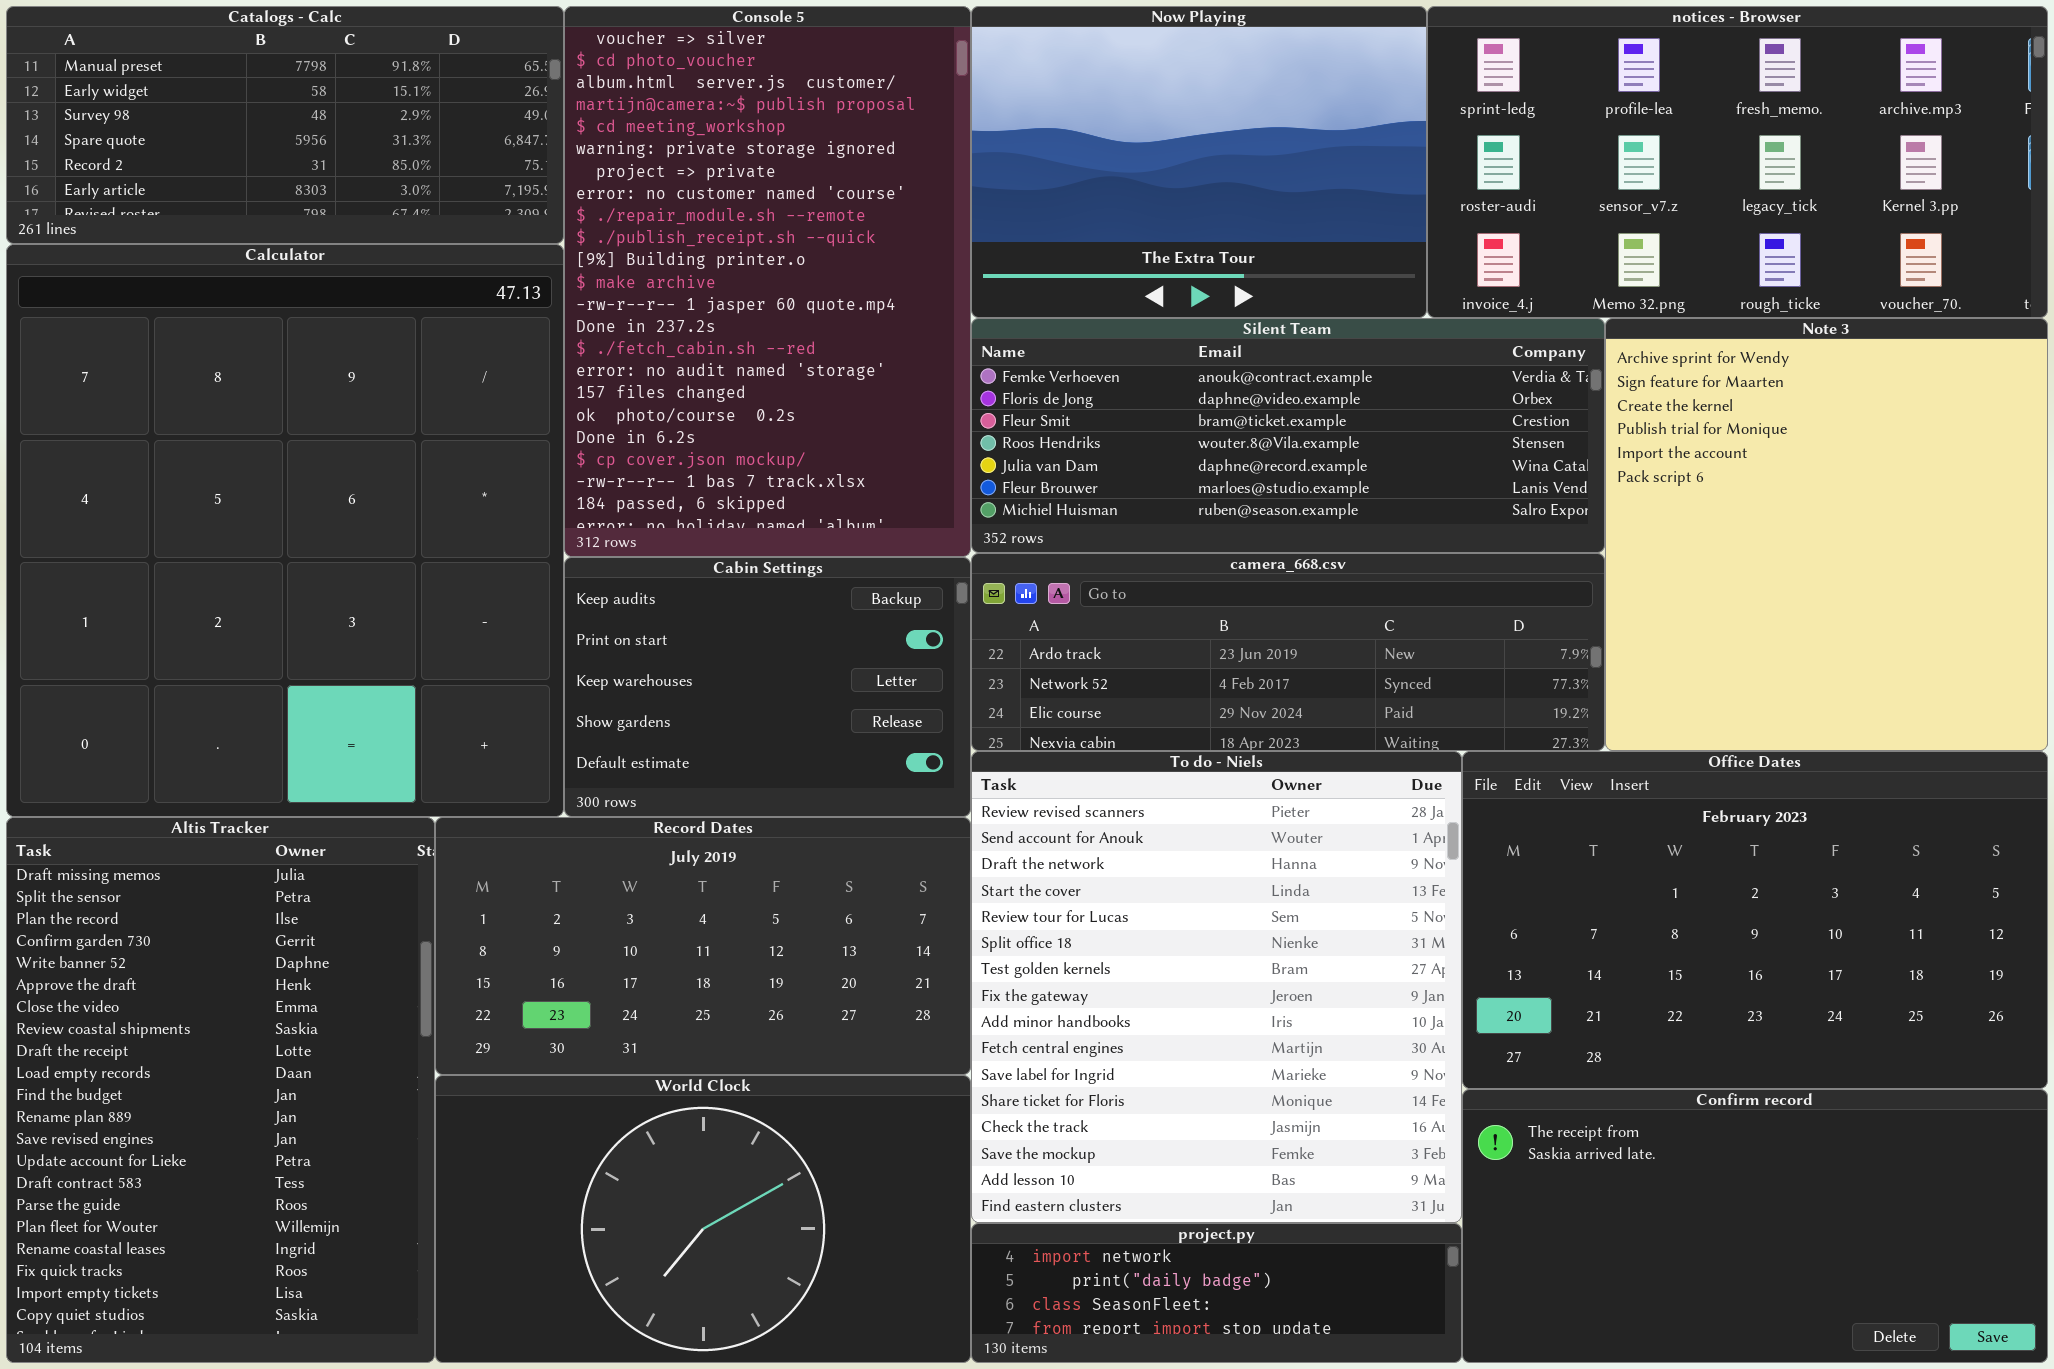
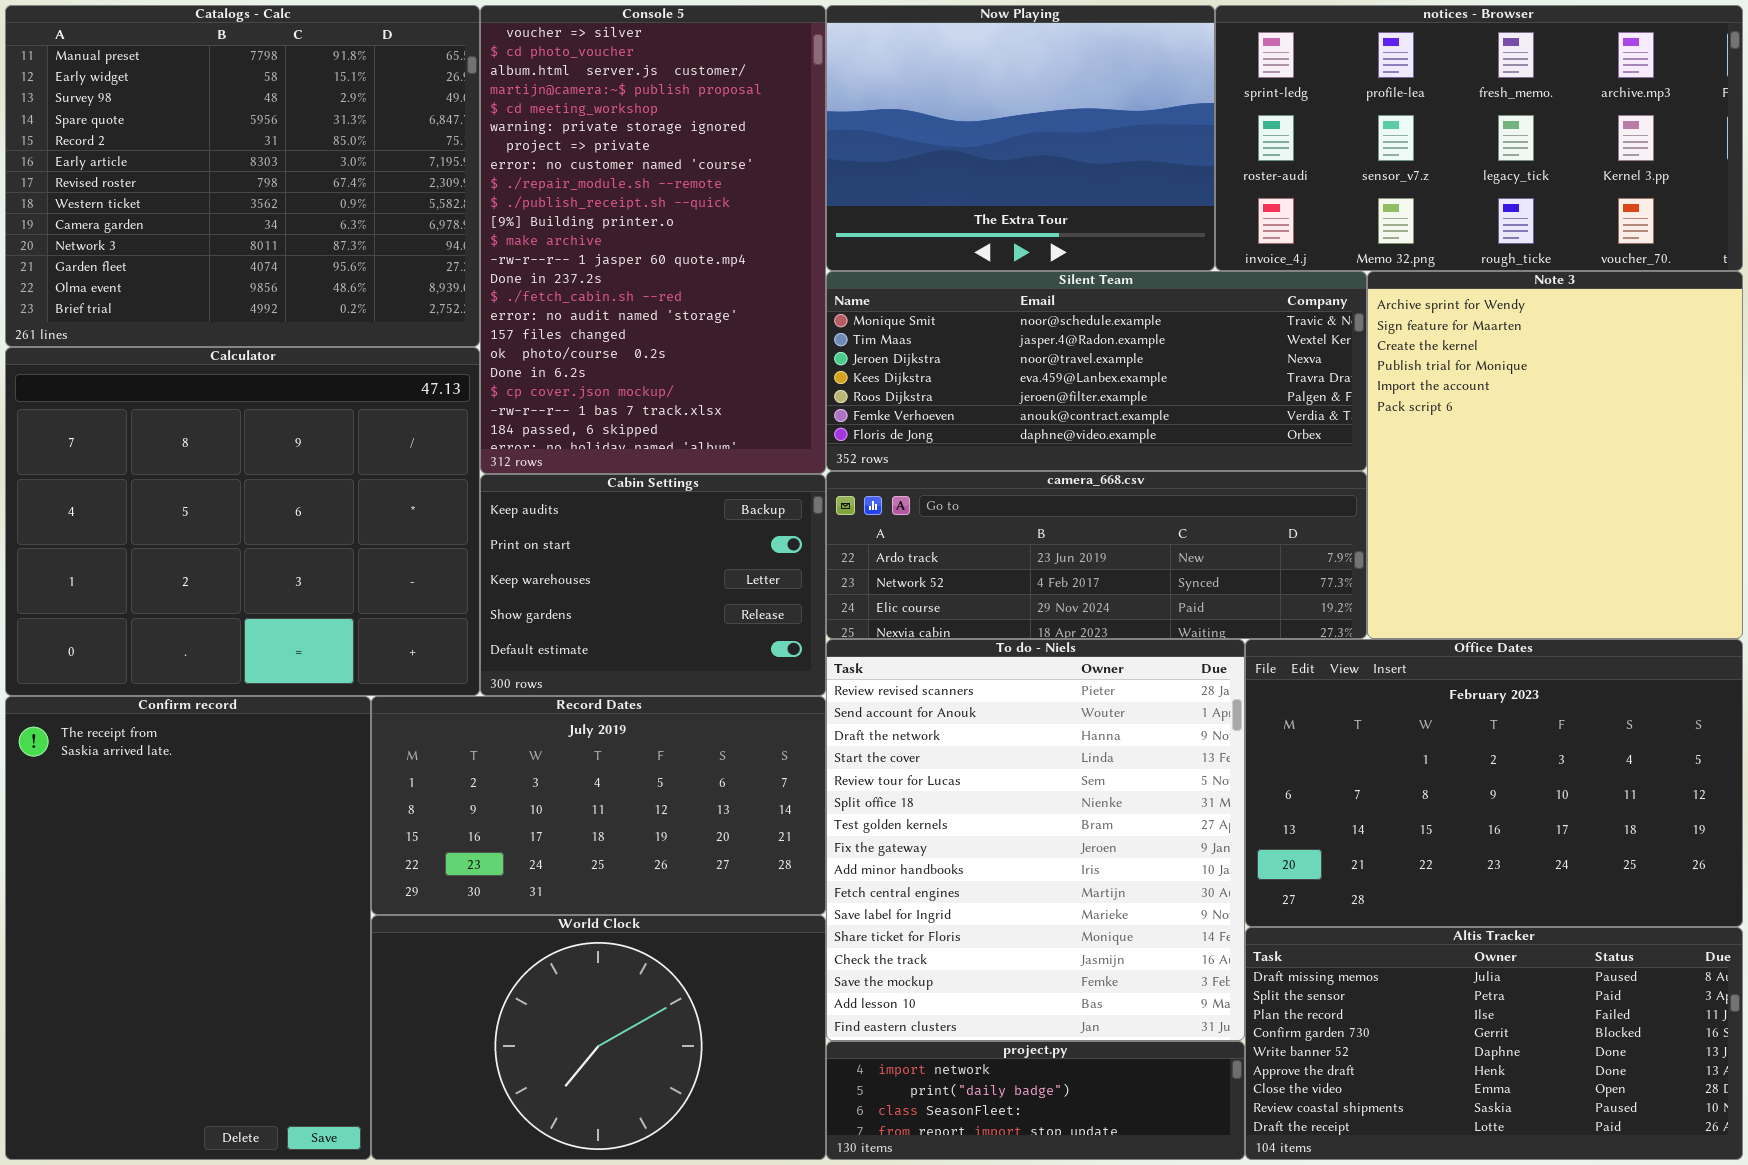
Catalogs - Calc: [6,6,564,244] -> [5,5,480,347], resized
Calculator: [6,244,564,817] -> [5,347,480,696], resized
Silent Team: [971,318,1605,553] -> [826,271,1367,471], scrolled up 5 rows
Altis Tracker: [6,817,435,1363] -> [1245,927,1743,1160], moved, resized
Confirm record: [1462,1089,2048,1363] -> [5,696,371,1160], moved, resized

